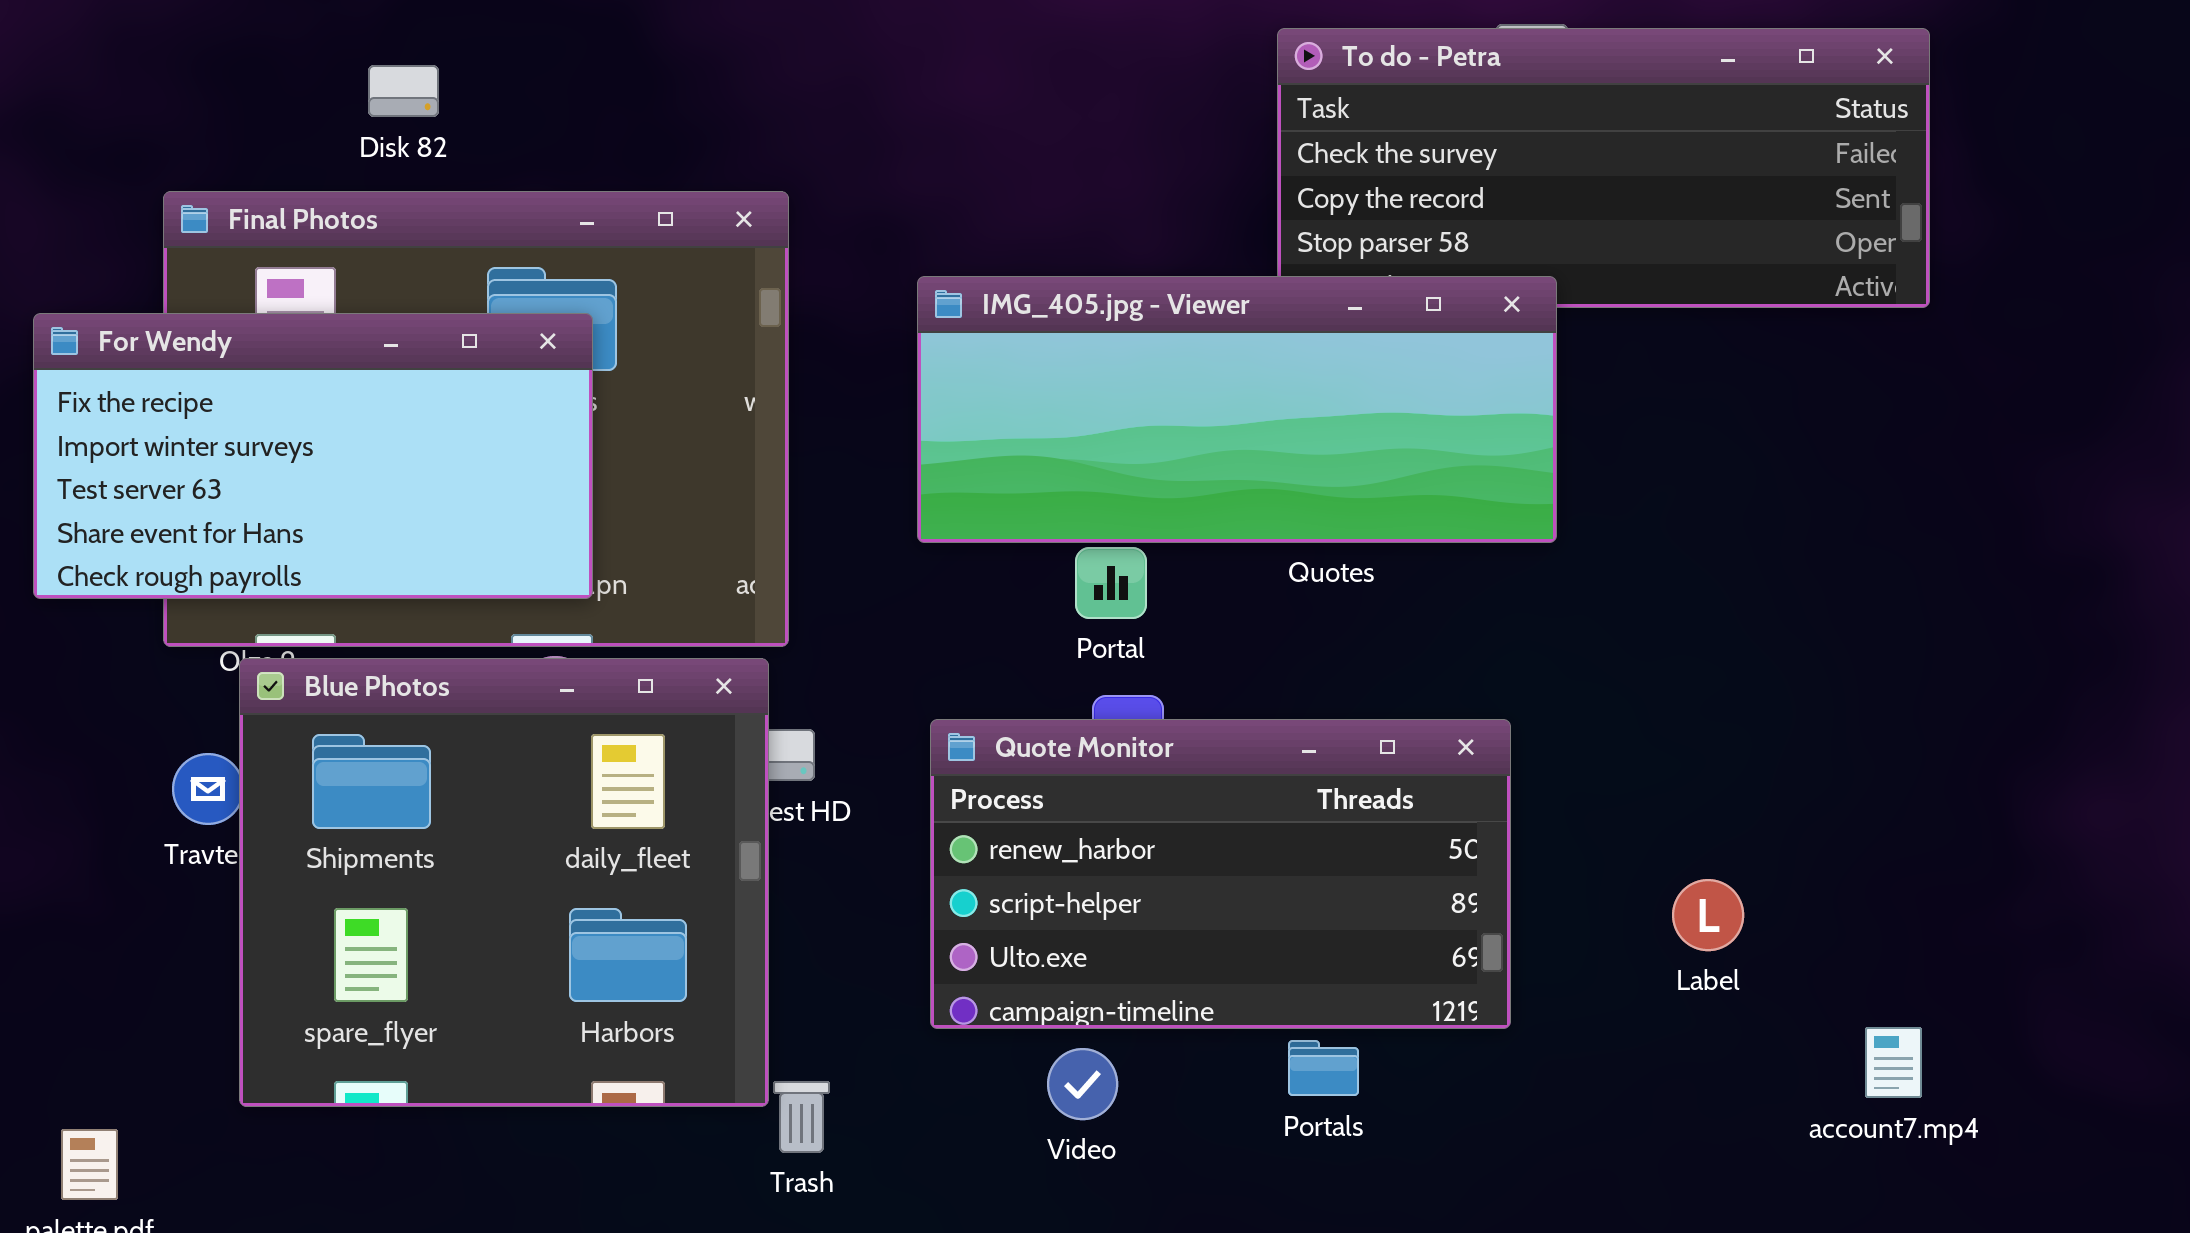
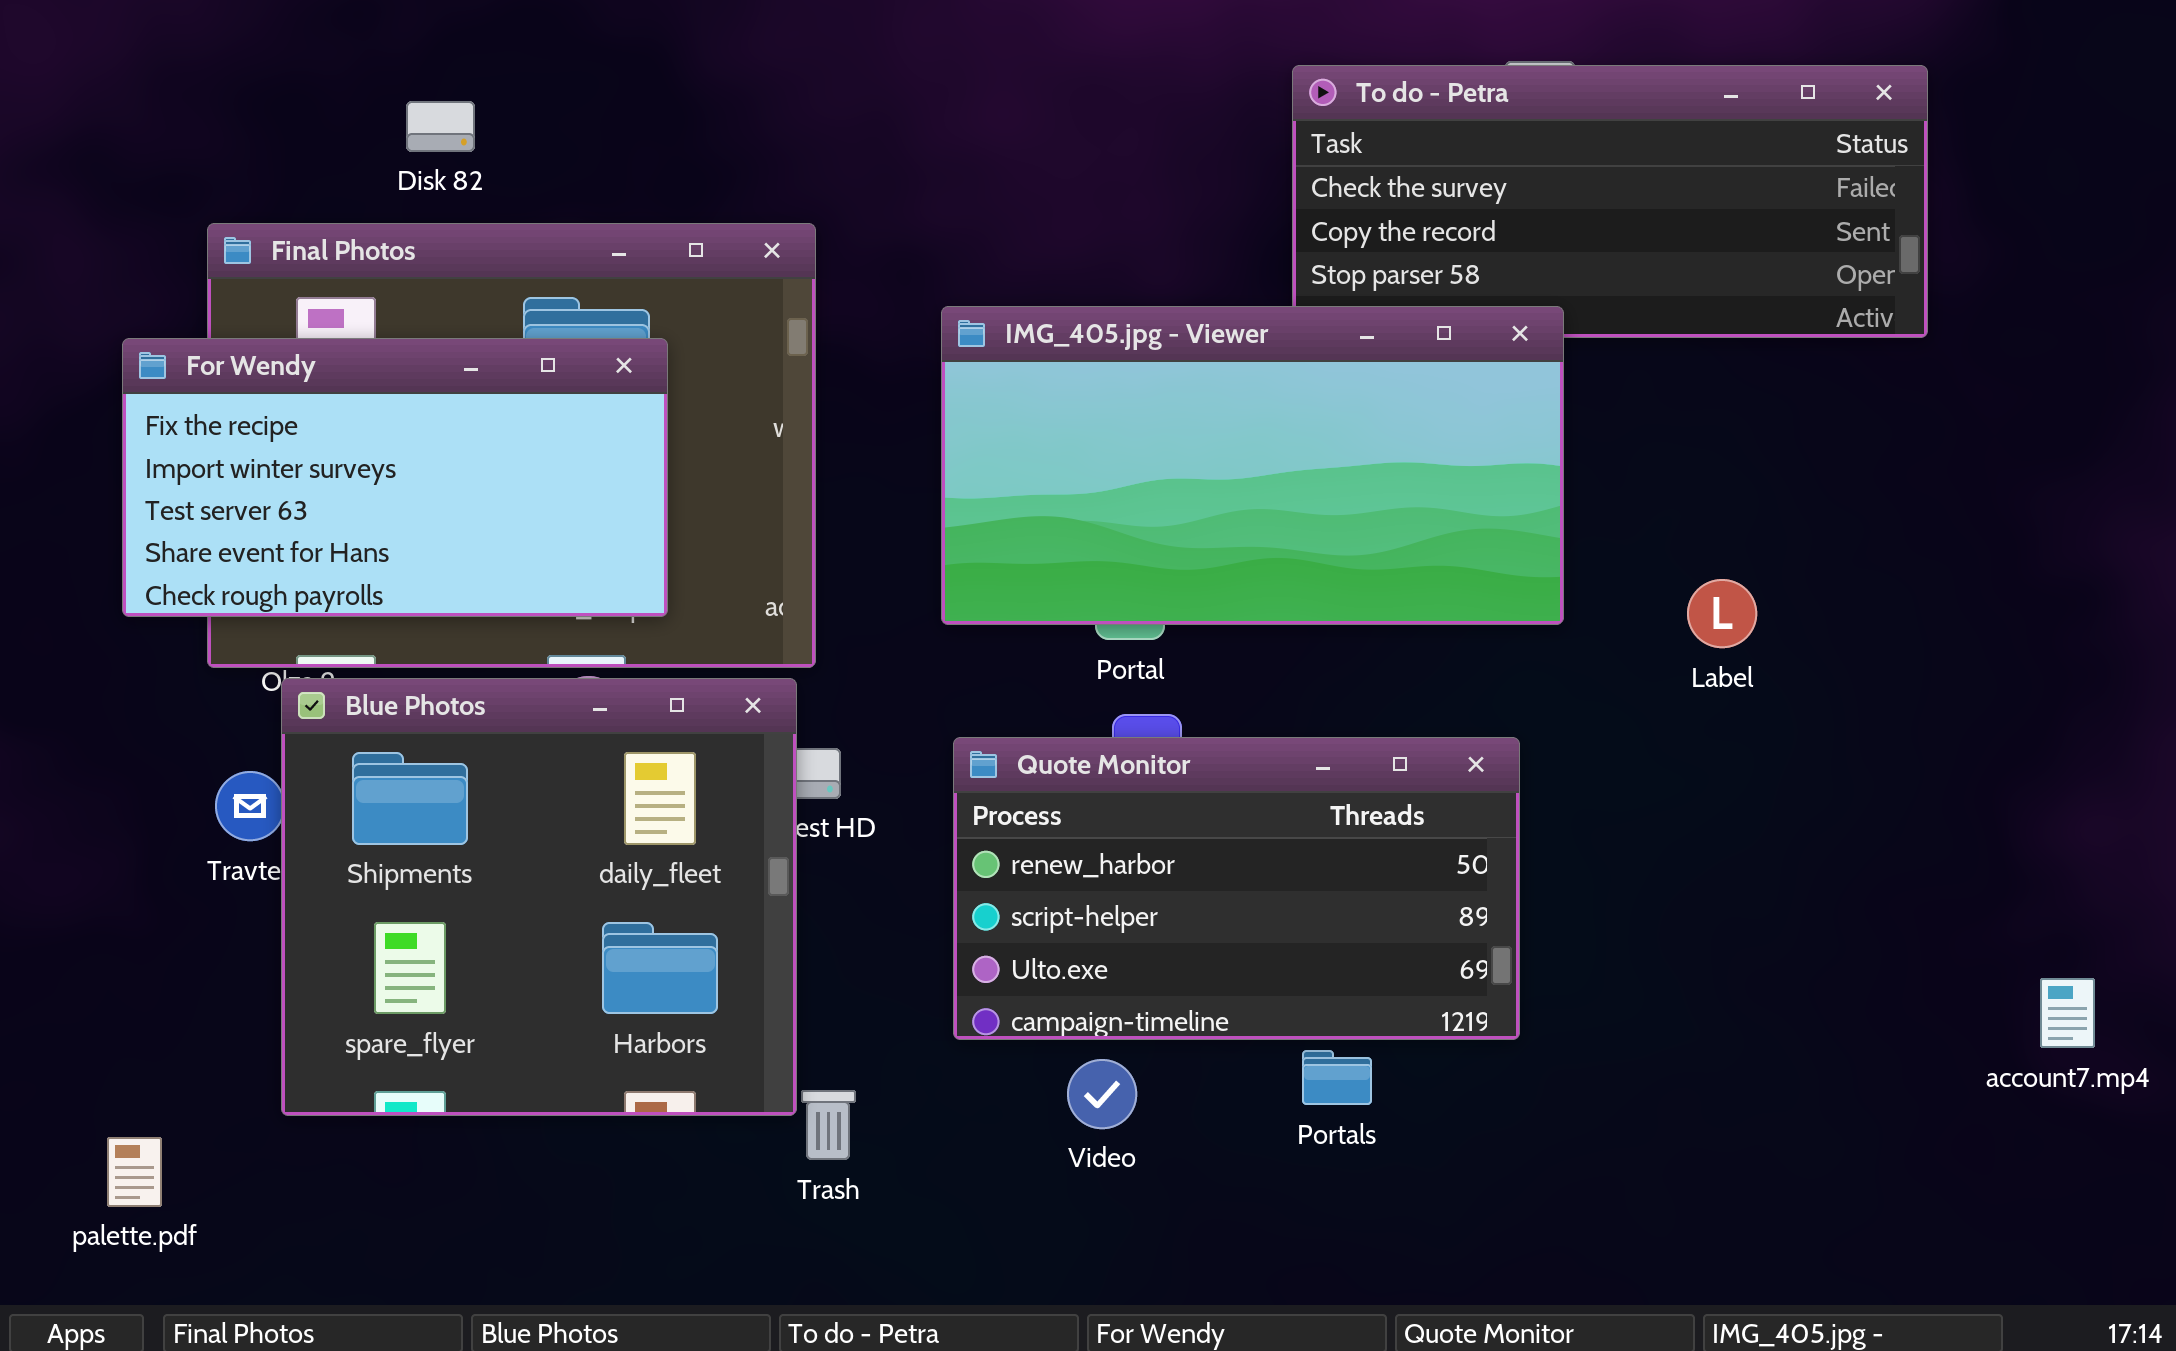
IMG_405.jpg - Viewer: [917,276,1557,543] -> [941,306,1564,625], resized
For Wendy: [33,313,593,599] -> [122,338,668,617], moved
Label: [1672,879,1744,951] -> [1687,579,1757,648], moved
account7.mp4: [1865,1027,1922,1098] -> [2040,978,2095,1048], moved

